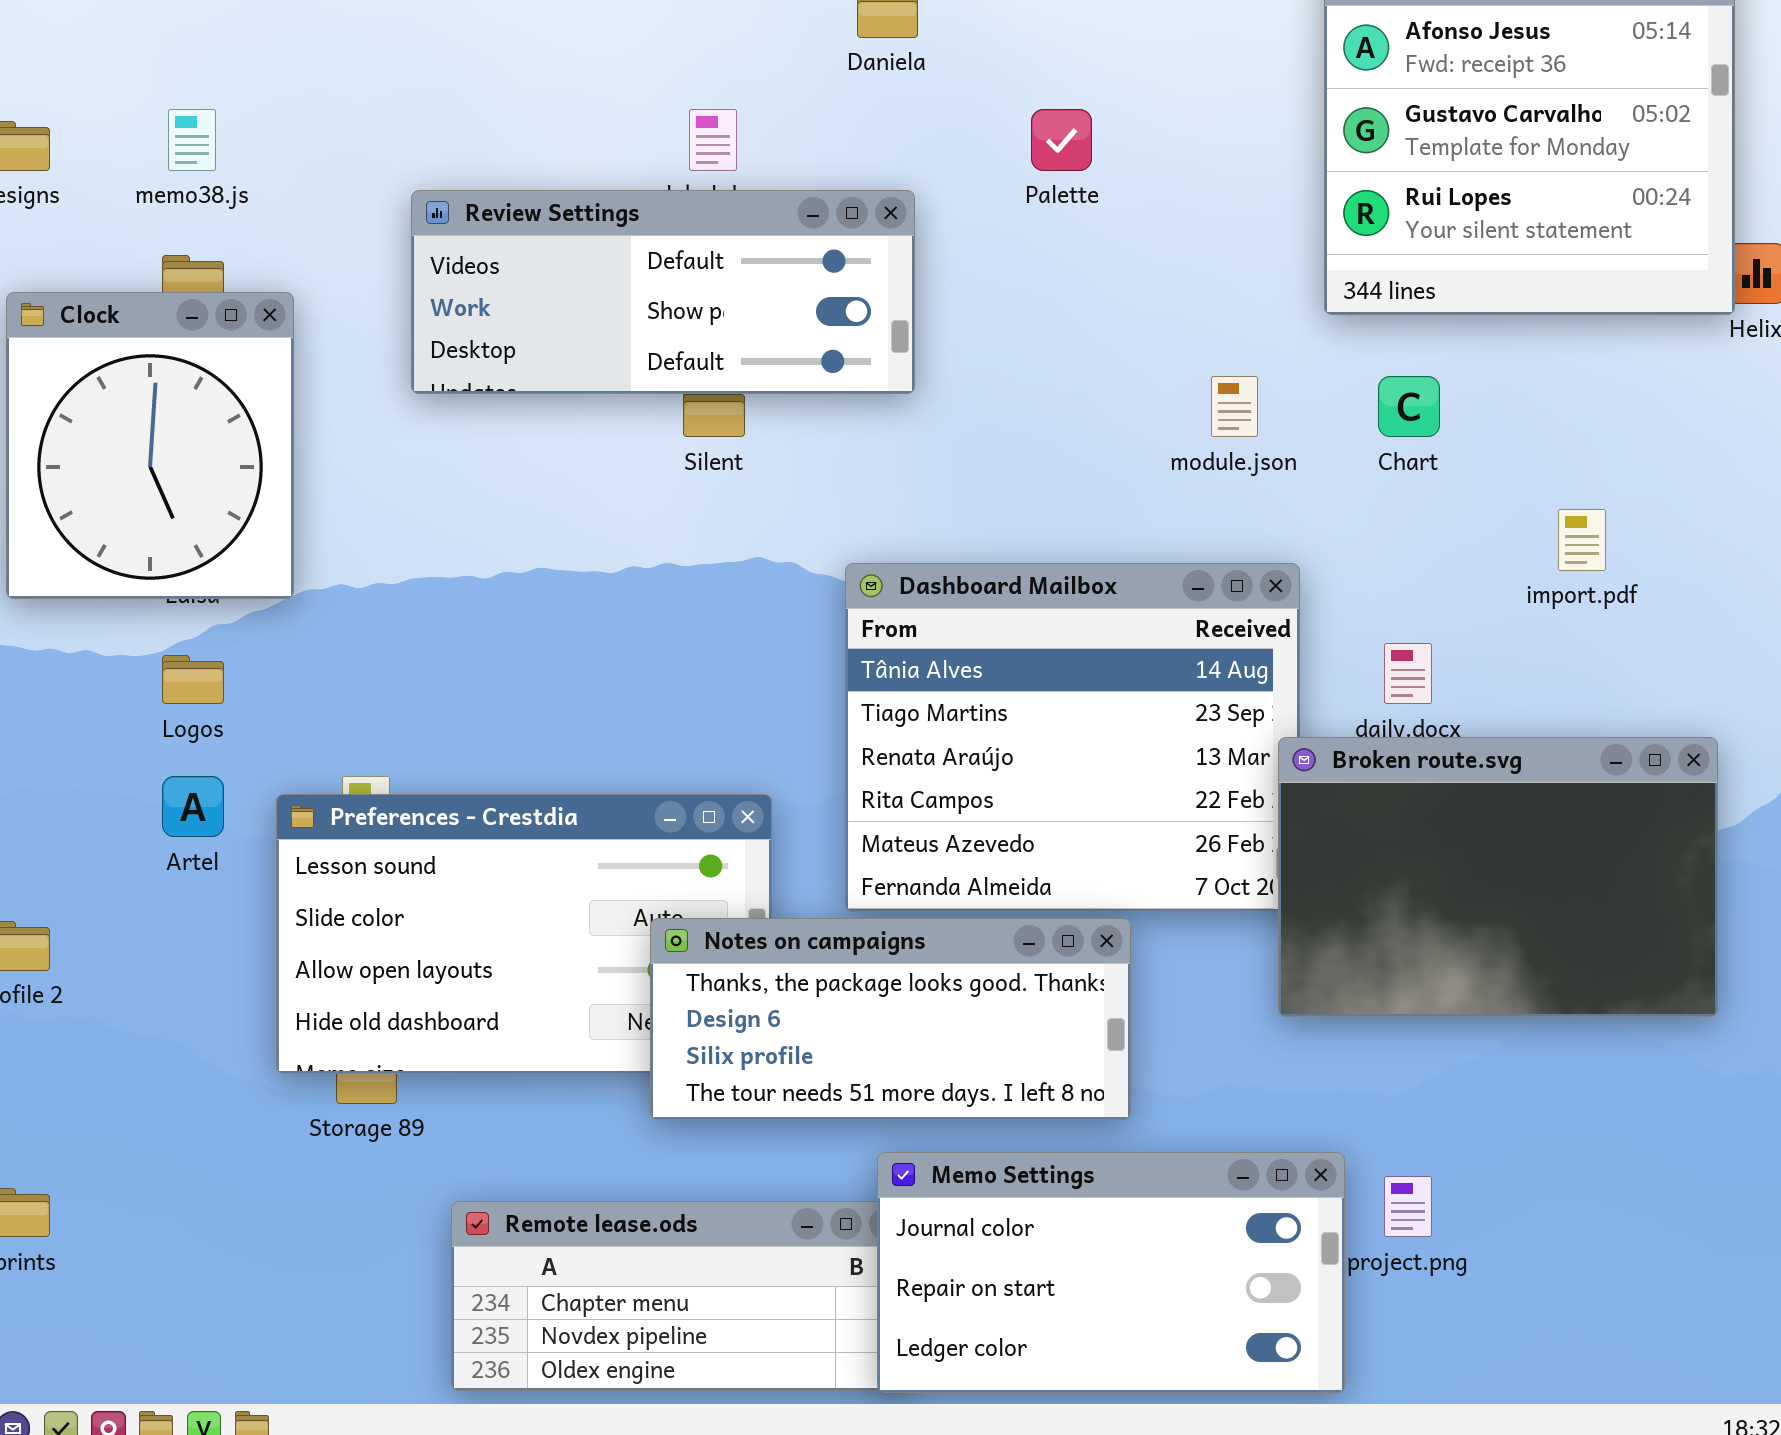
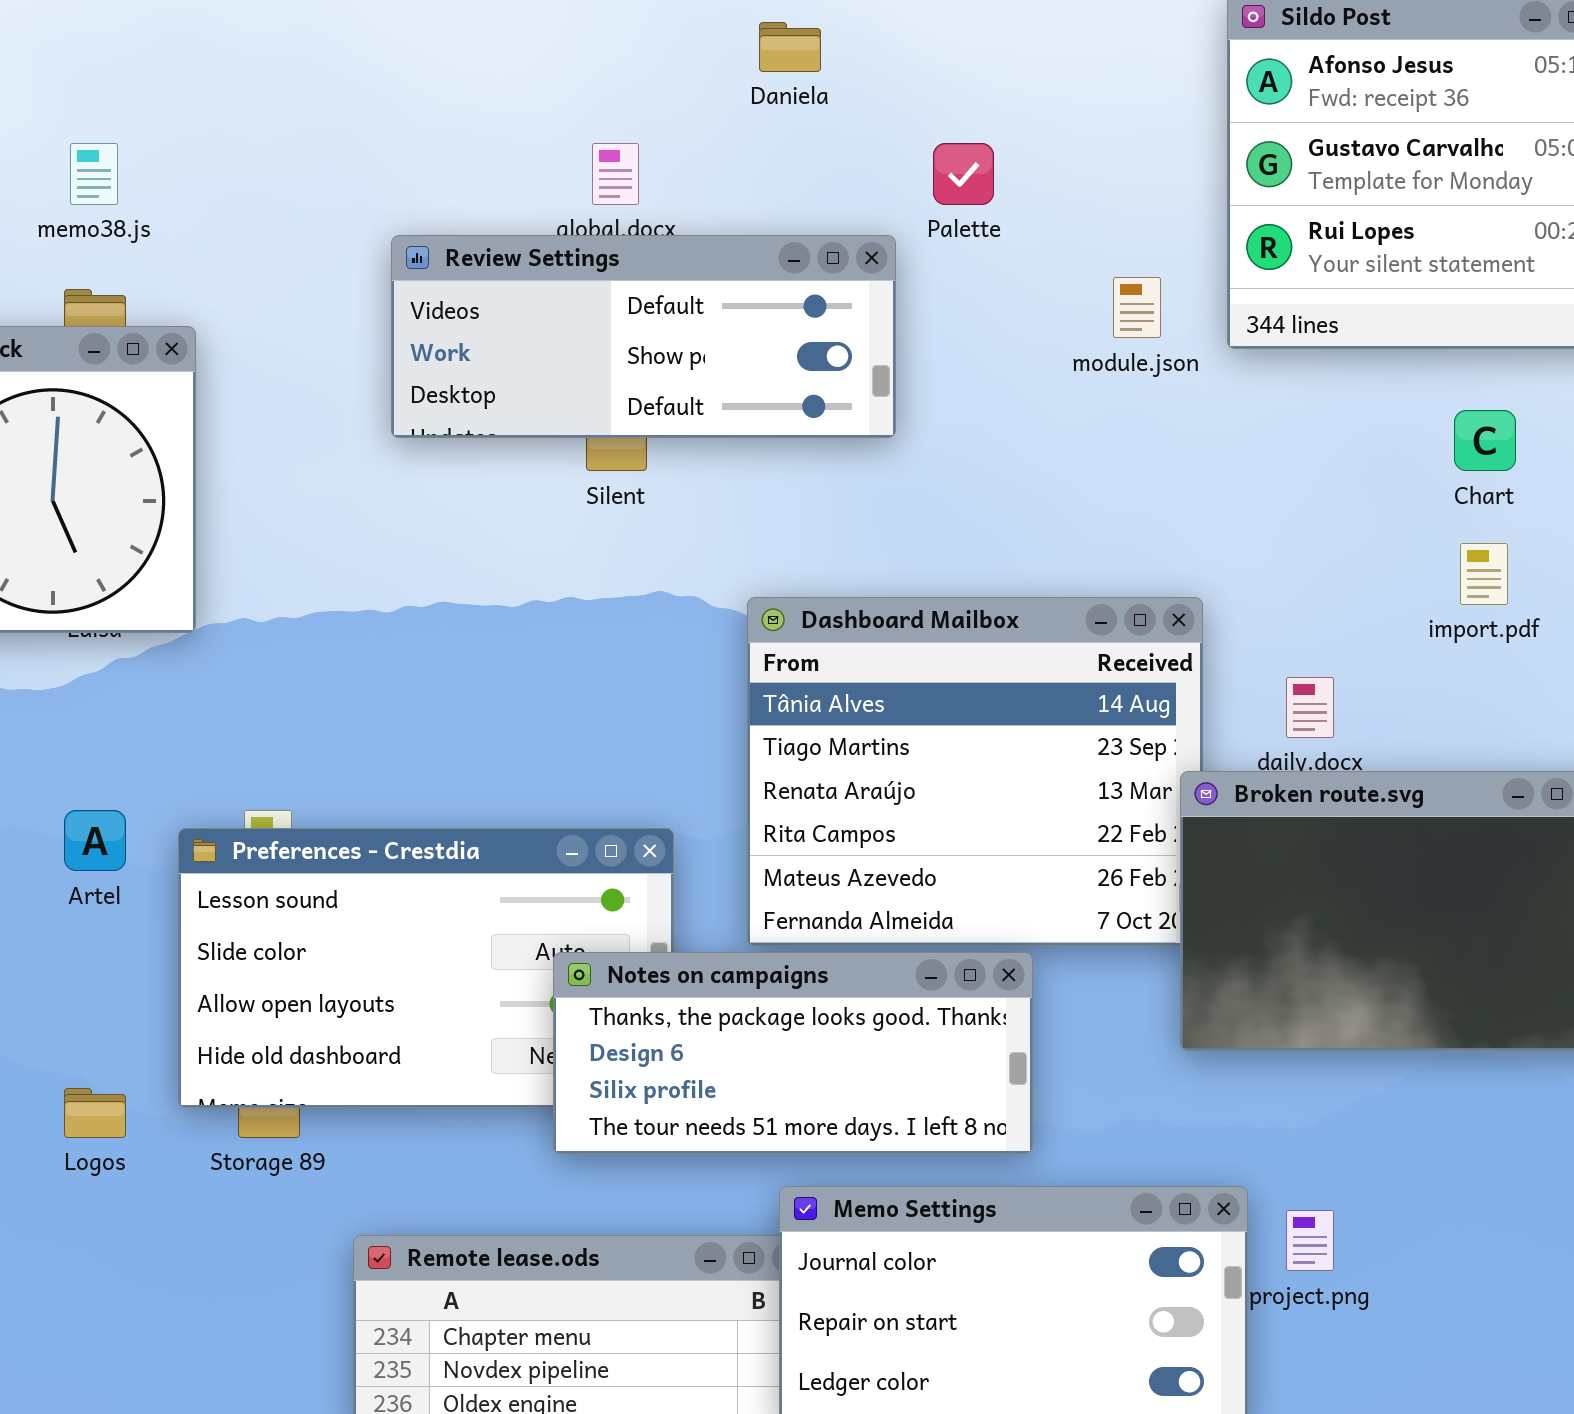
Review Settings: [411,190,915,394] -> [391,235,896,438], moved
module.json: [1211,376,1258,437] -> [1113,277,1161,338], moved
Chart: [1378,376,1440,437] -> [1454,410,1516,471], moved
Logos: [162,655,224,704] -> [64,1088,126,1138], moved

